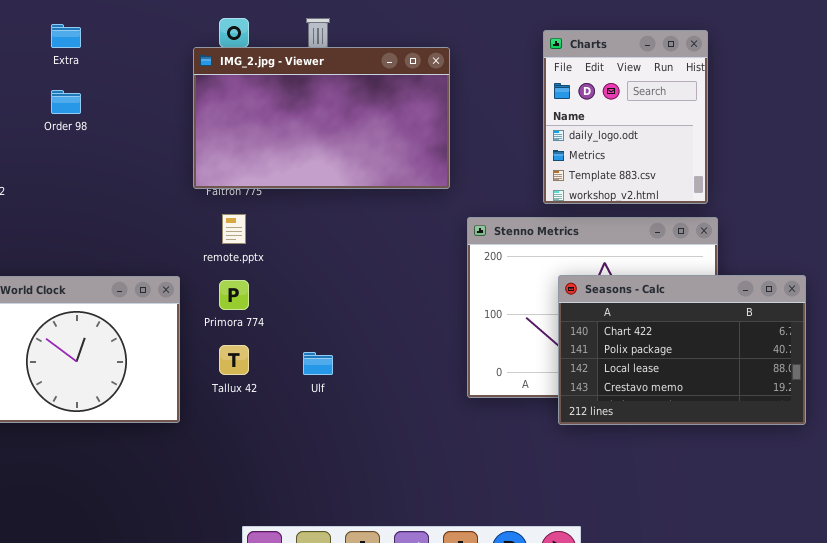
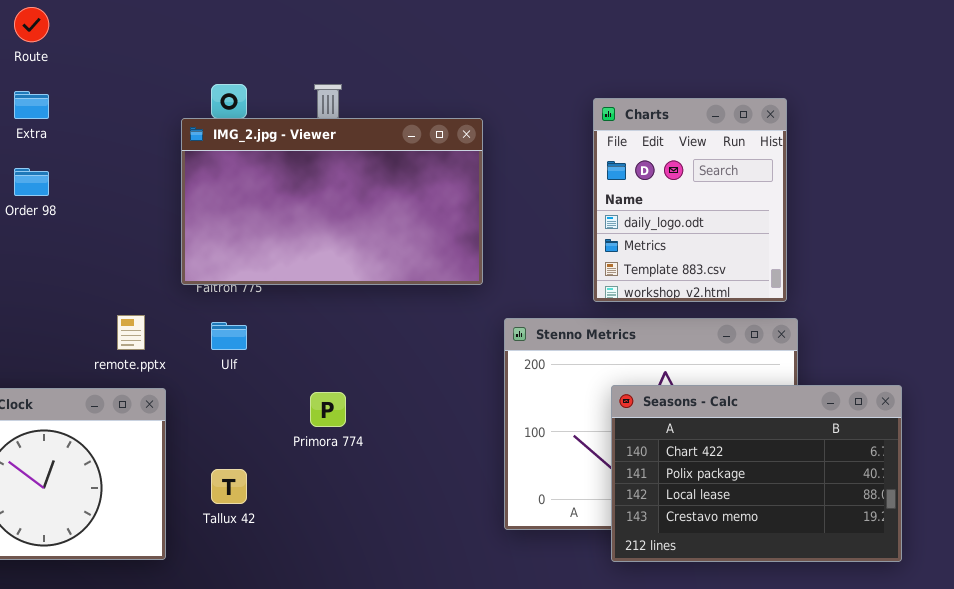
remote.pptx: [222,214,246,244] -> [117,315,145,350], moved
Primora 774: [219,280,249,310] -> [310,392,346,427], moved
Ulf: [303,352,333,375] -> [211,322,247,350], moved

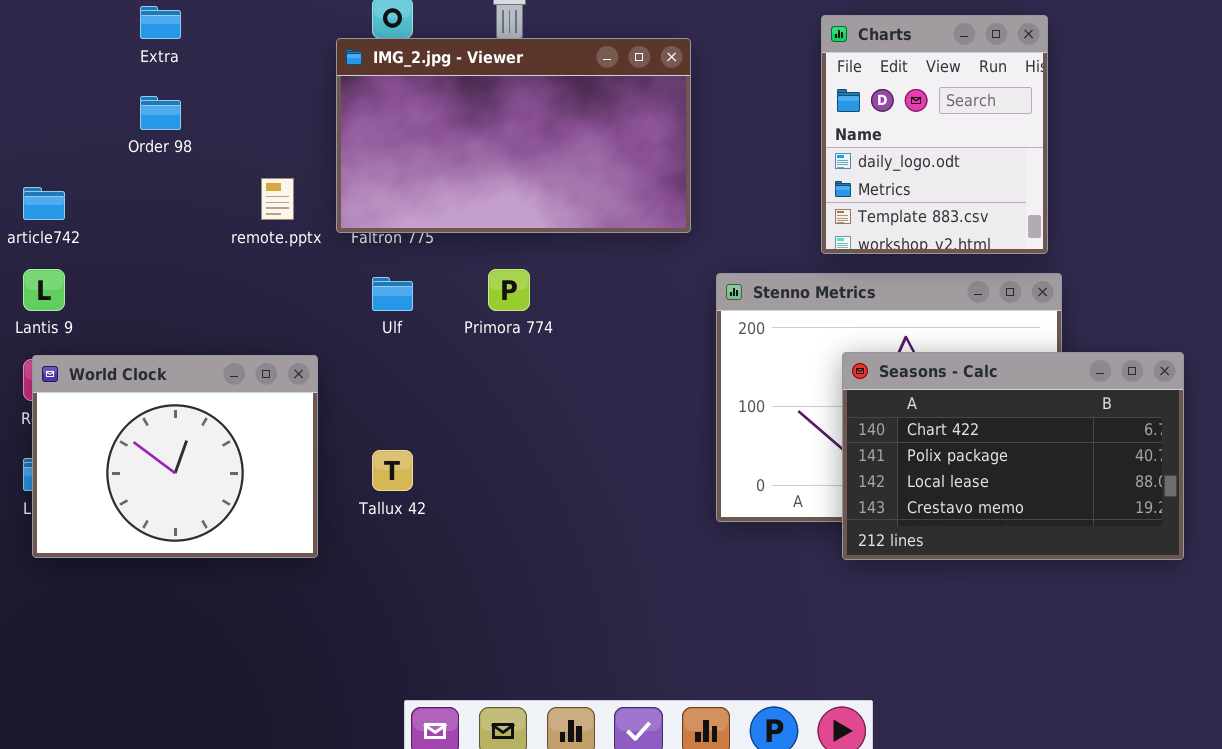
remote.pptx: [117,315,145,350] -> [261,178,294,220], moved
Primora 774: [310,392,346,427] -> [488,269,530,311], moved

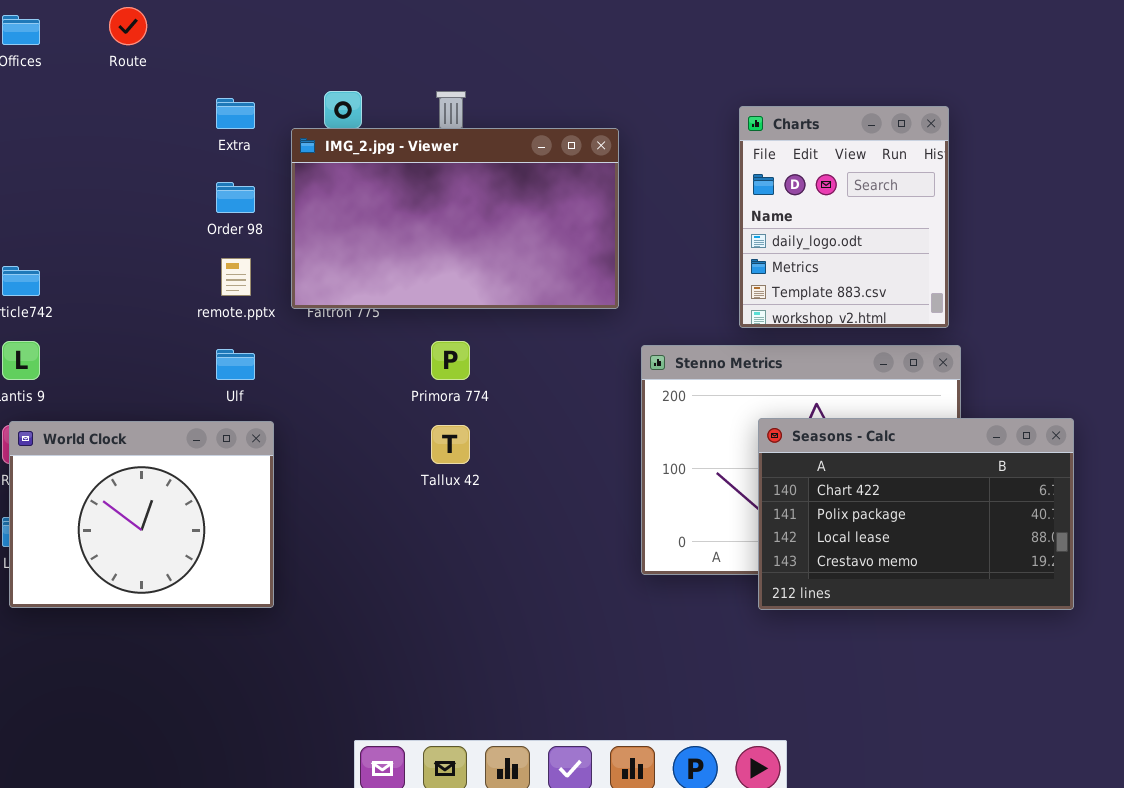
Extra: [140,6,181,39] -> [216,98,255,129], moved
Order 98: [140,96,181,130] -> [216,182,255,213], moved
Ulf: [372,277,413,311] -> [216,349,255,380], moved
Tallux 42: [372,450,413,491] -> [431,425,470,464], moved

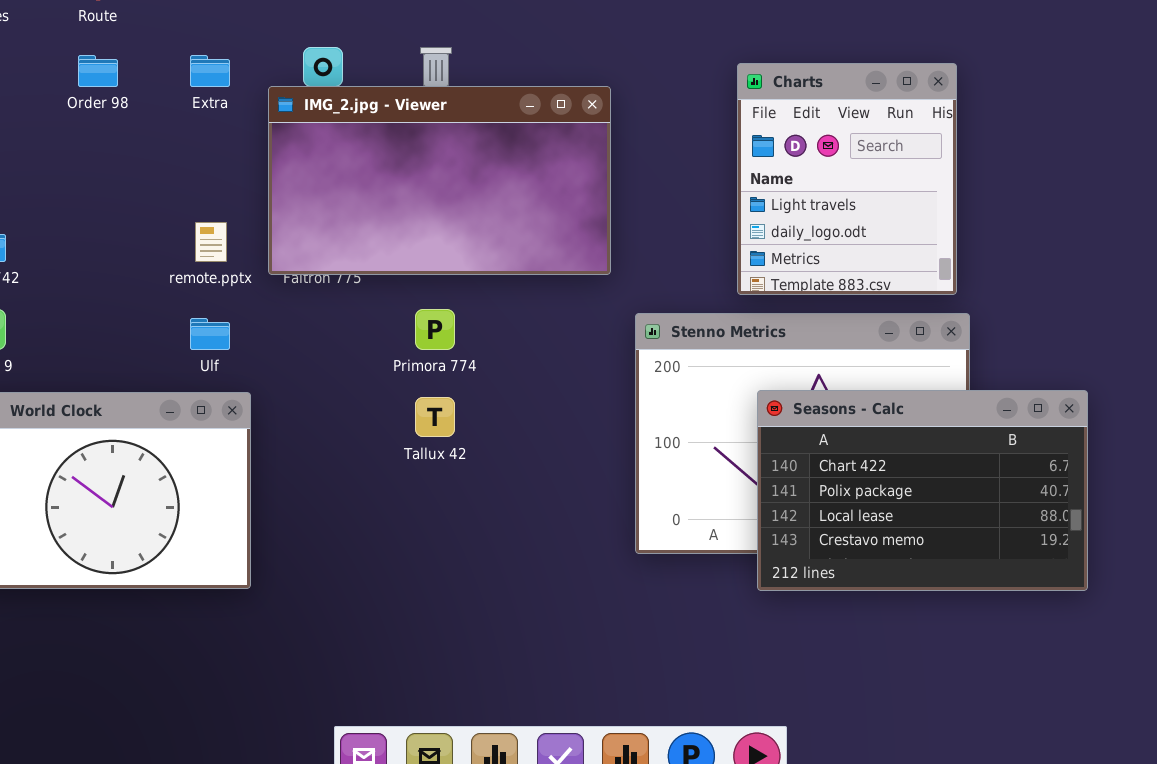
Charts: [739,106,949,328] -> [737,63,957,295], scrolled up 1 row
Order 98: [216,182,255,213] -> [78,55,118,87], moved

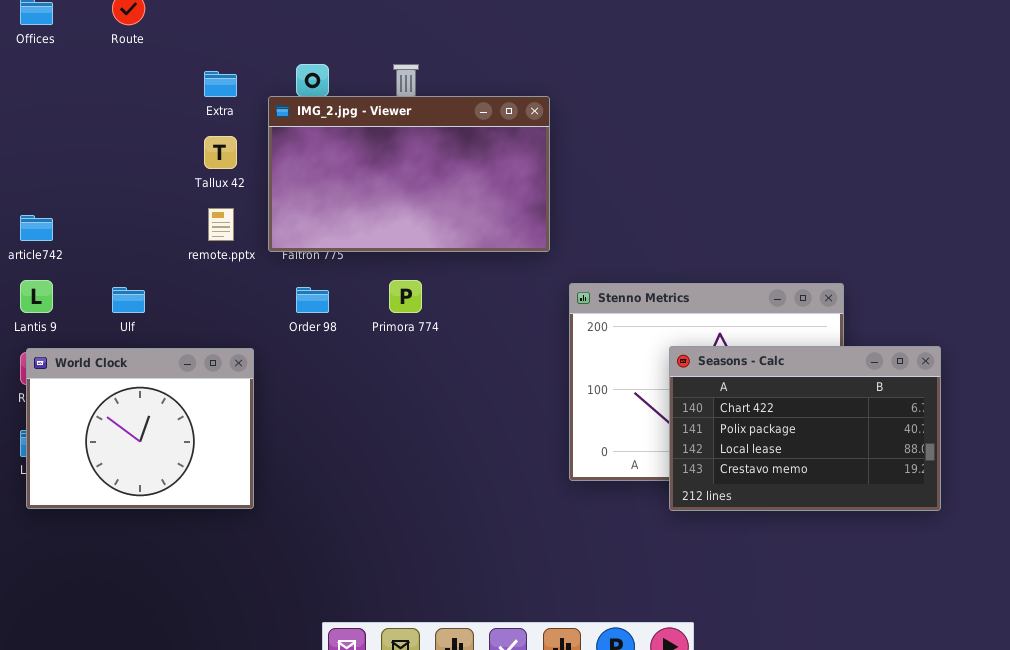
Order 98: [78,55,118,87] -> [296,287,329,313], moved
Charts: [737,63,957,295] -> none, closed
Ulf: [190,318,230,350] -> [112,287,145,313], moved
Tallux 42: [415,397,455,437] -> [204,136,237,169], moved

